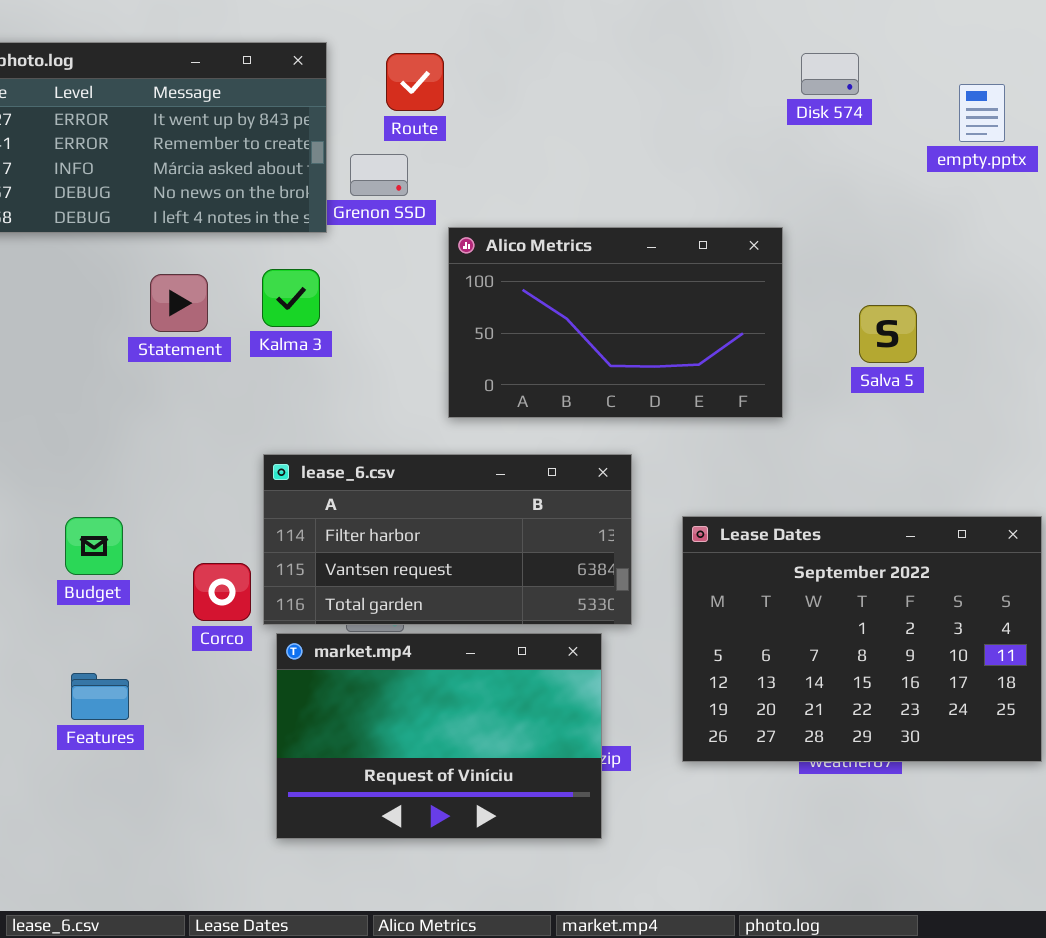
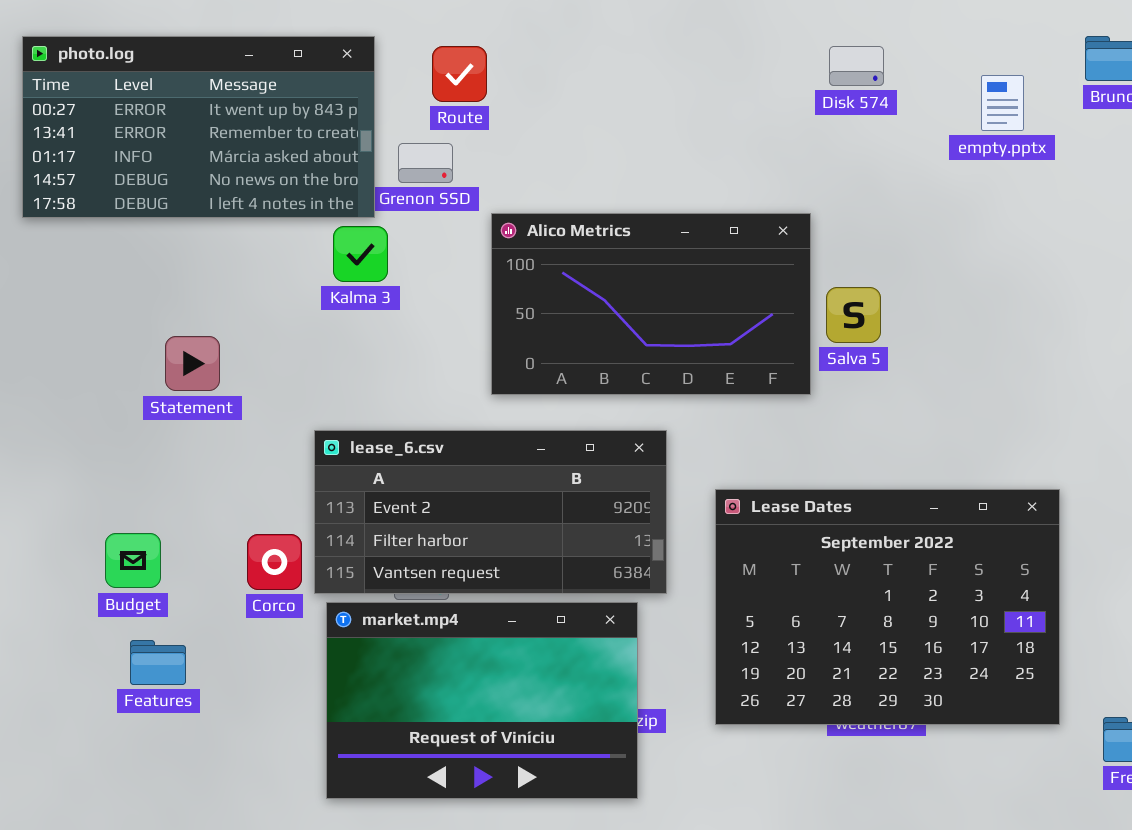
Kalma 3: [262,269,320,327] -> [333,226,388,282], moved
Statement: [150,274,208,332] -> [165,336,220,391], moved
Salva 5: [859,305,917,363] -> [826,287,881,343], moved
lease_6.csv: [263,454,632,625] -> [314,430,667,594], scrolled up 1 row
Budget: [65,517,123,575] -> [105,533,161,588], moved

